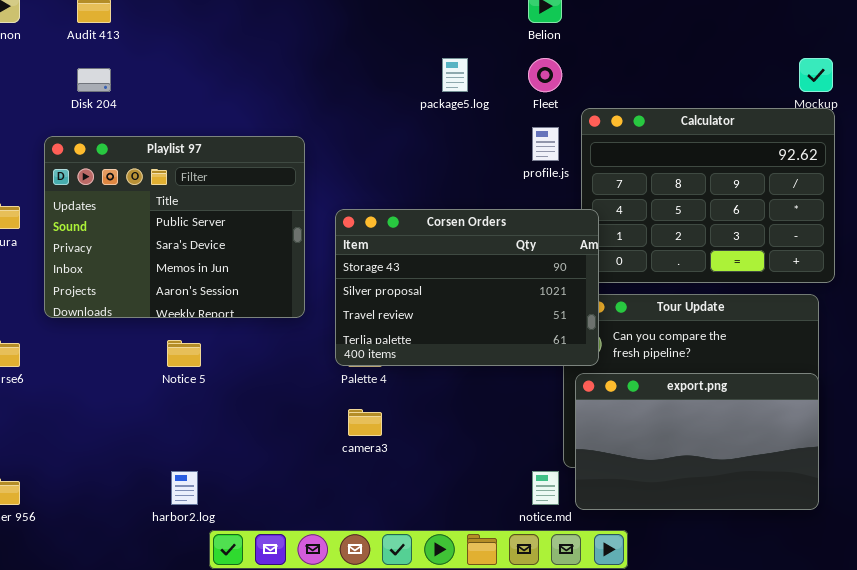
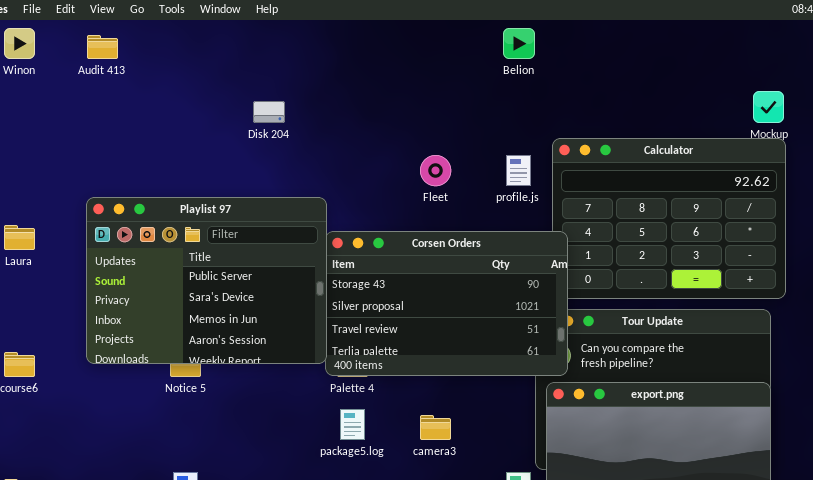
package5.log: [442,58,468,92] -> [340,409,365,440], moved
Fleet: [528,58,562,92] -> [420,155,451,186], moved
Disk 204: [77,68,111,92] -> [253,101,285,123], moved
Playlist 97: [44,136,305,318] -> [86,197,327,364], moved
camera3: [348,409,382,436] -> [420,415,451,440], moved

